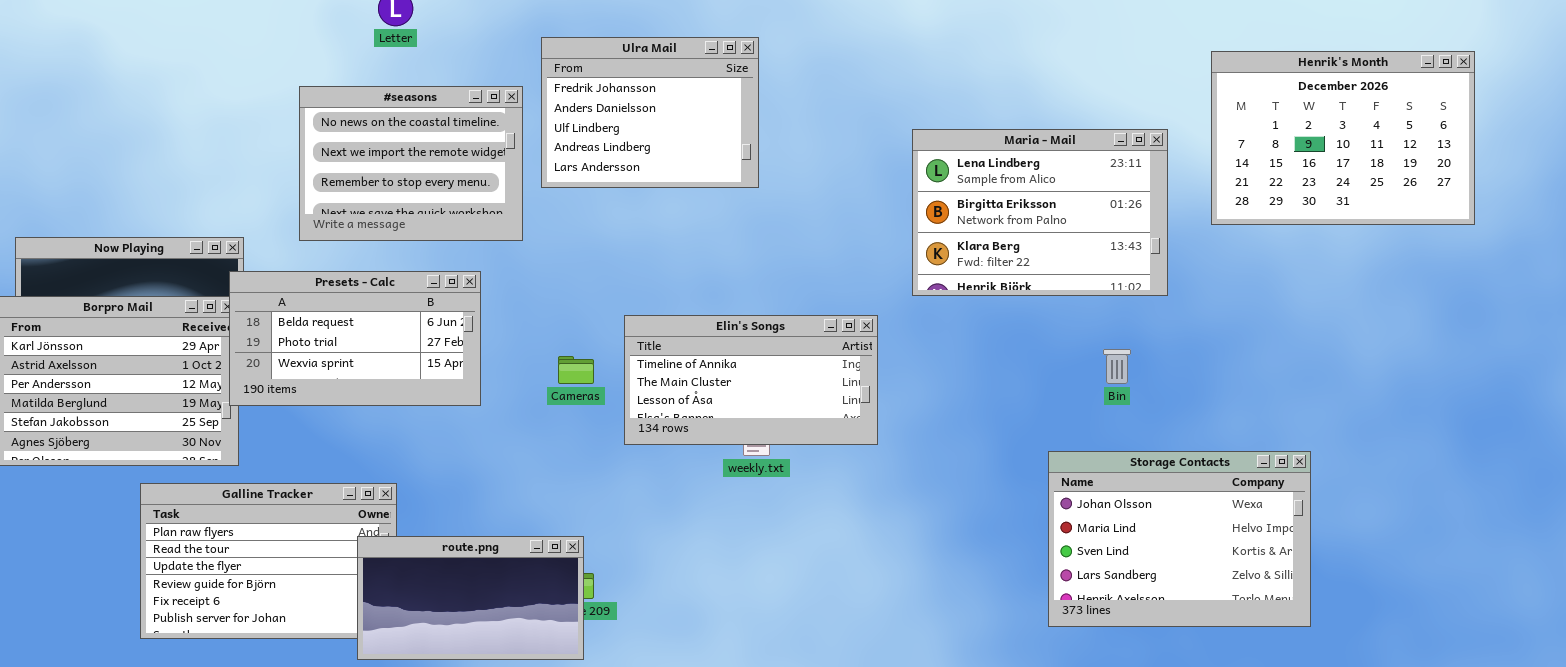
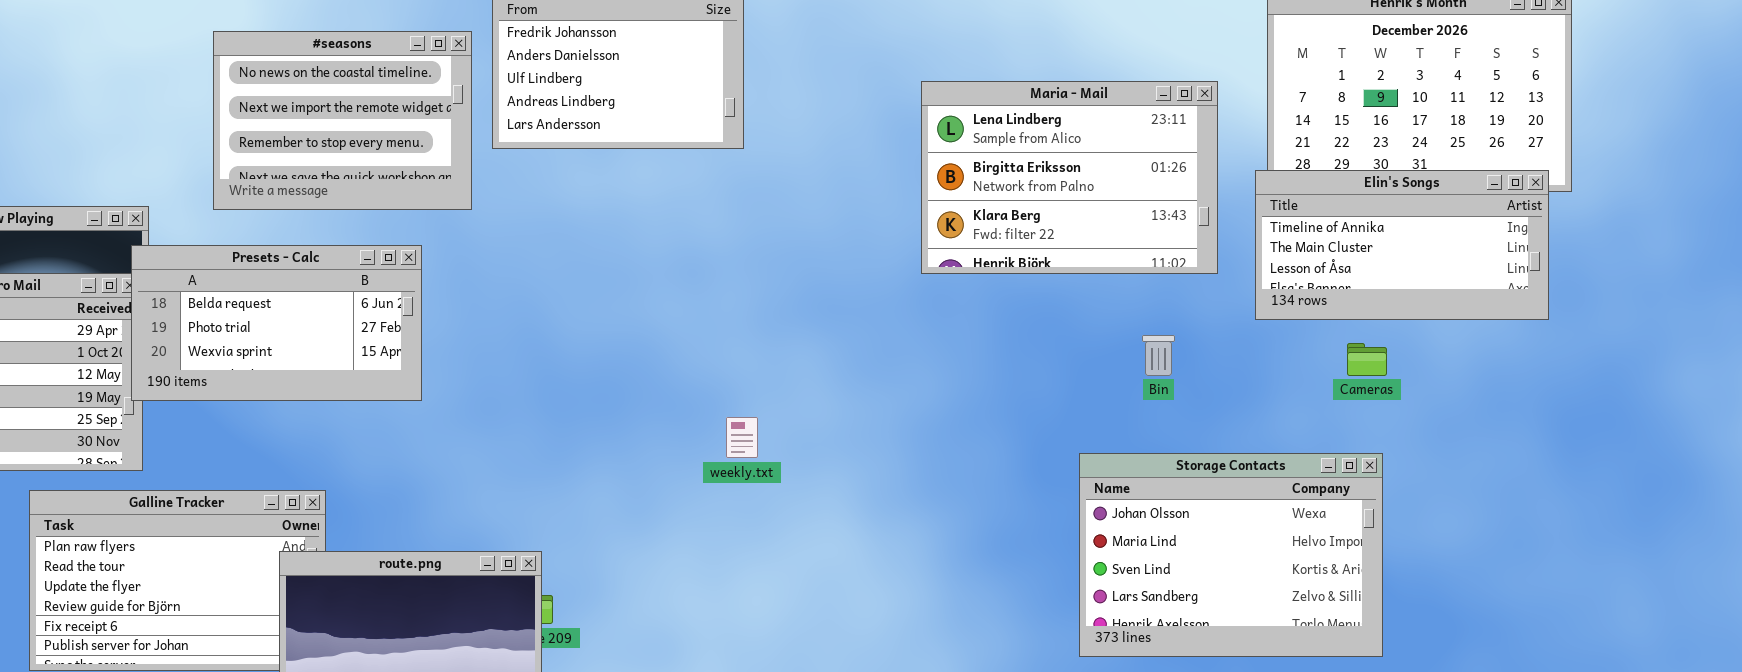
Elin's Songs: [624,315,878,445] -> [1255,170,1549,320], moved
Cameras: [558,356,594,384] -> [1347,343,1387,376], moved

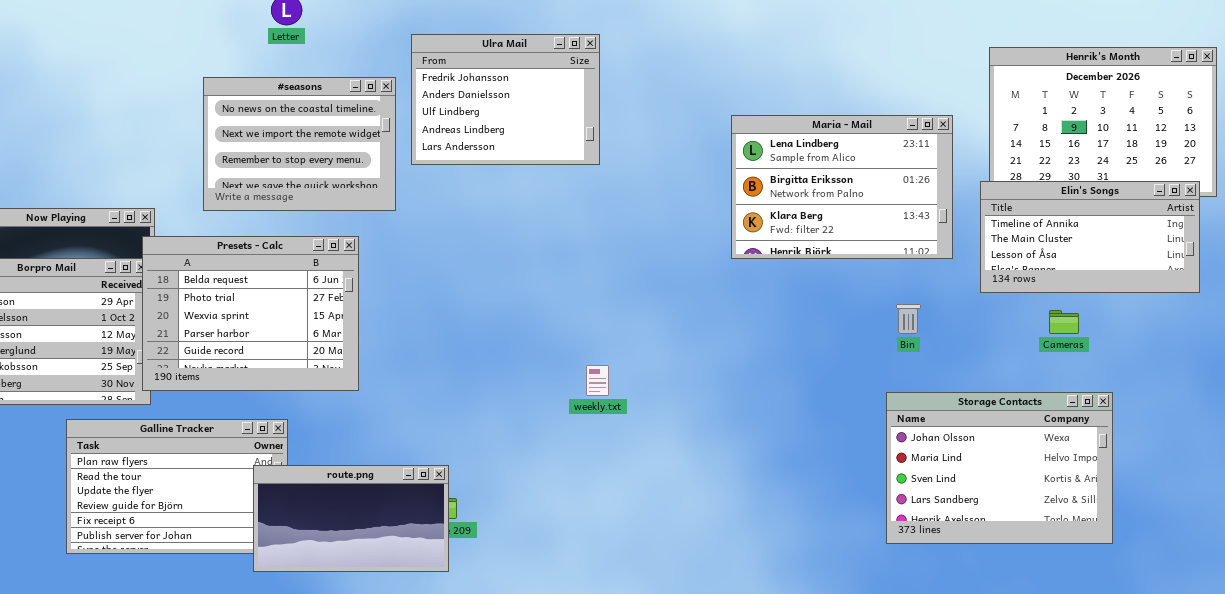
Presets - Calc: [131,245,422,401] -> [142,236,359,391], resized
Storage Contacts: [1079,453,1383,657] -> [886,392,1113,544], moved

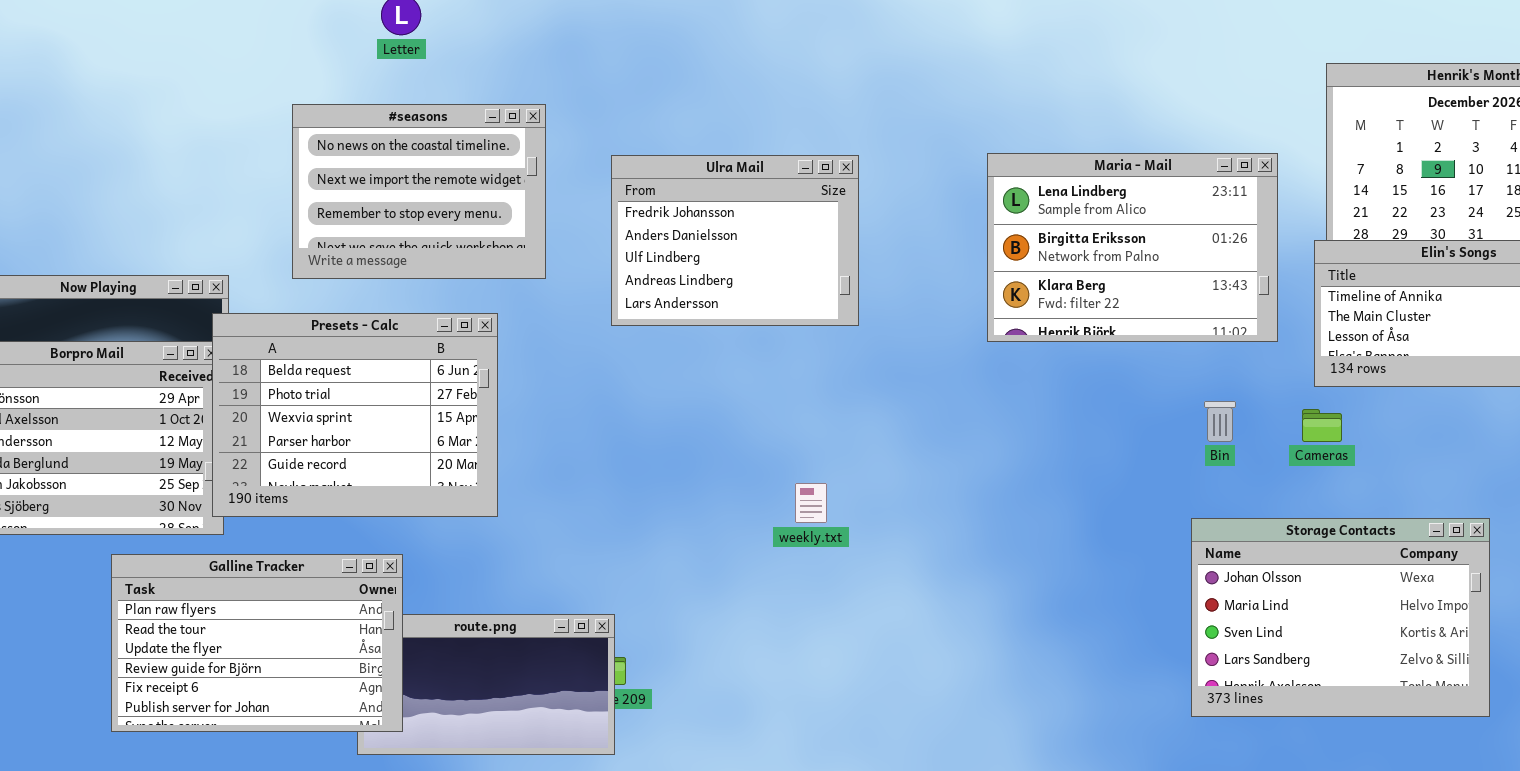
Ulra Mail: [411,34,600,165] -> [611,155,859,326], moved
Cameras: [1049,310,1079,334] -> [1302,409,1342,442], moved
Galline Tracker: [66,419,288,554] -> [111,554,403,732], raised

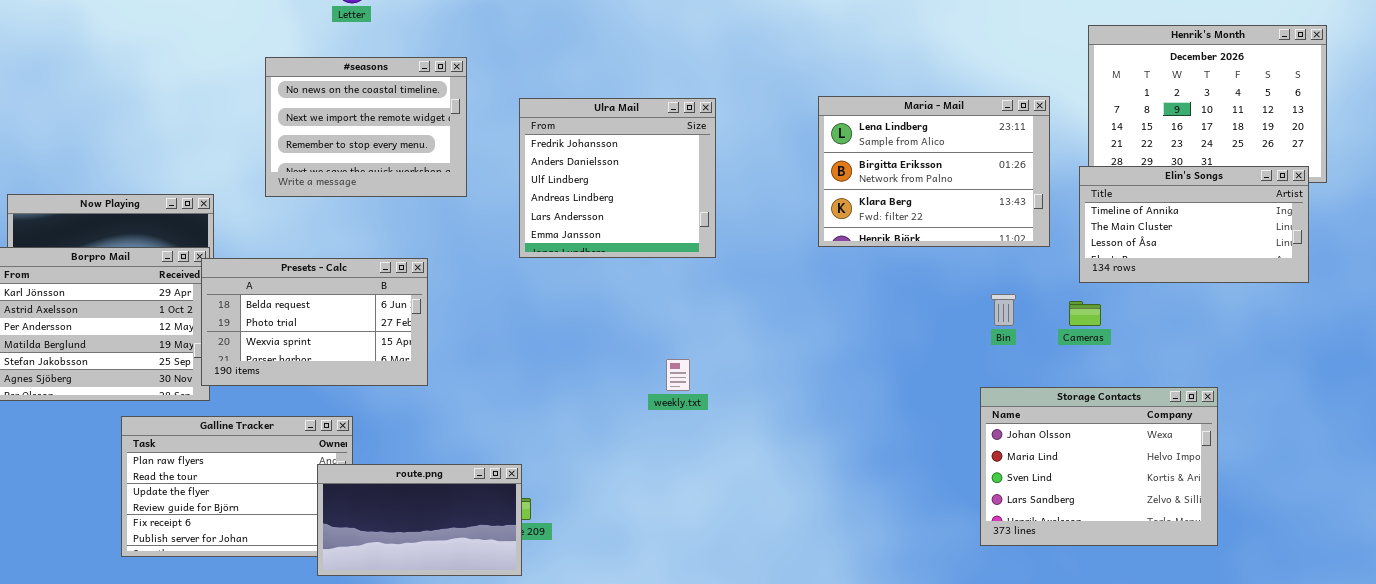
Ulra Mail: [611,155,859,326] -> [519,98,716,258], resized
Presets - Calc: [212,313,498,517] -> [201,258,428,386], resized
route.png: [357,614,615,755] -> [317,464,522,576], raised

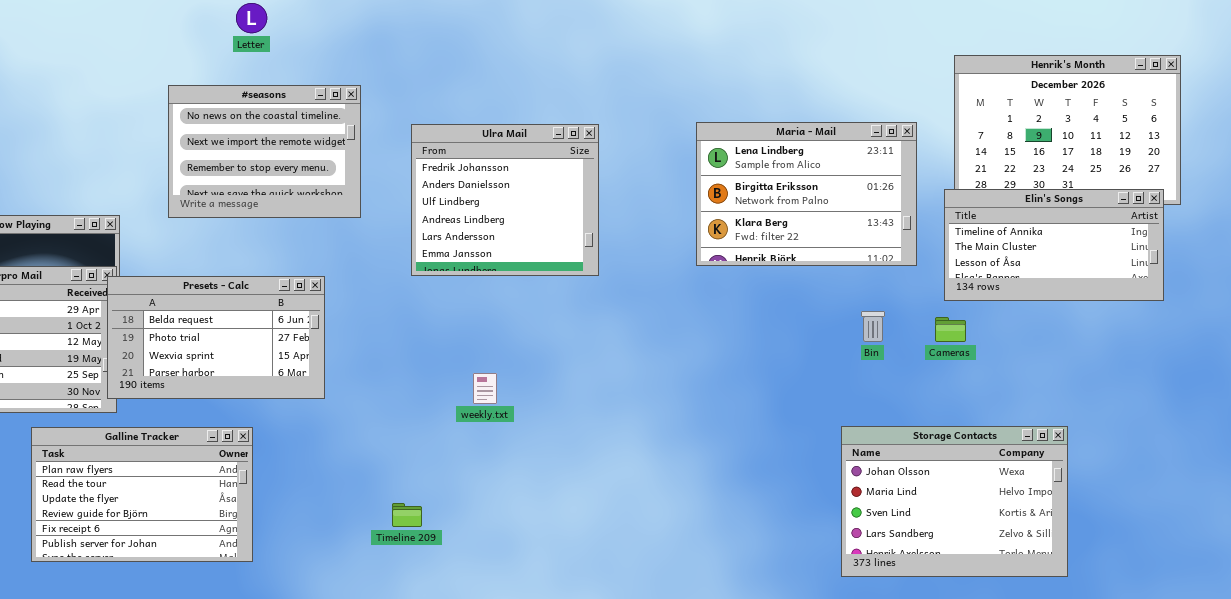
weekly.txt: [666,359,690,391] -> [473,373,497,404], moved
Storage Contacts: [980,387,1218,546] -> [841,426,1068,577], moved
route.png: [317,464,522,576] -> none, closed

